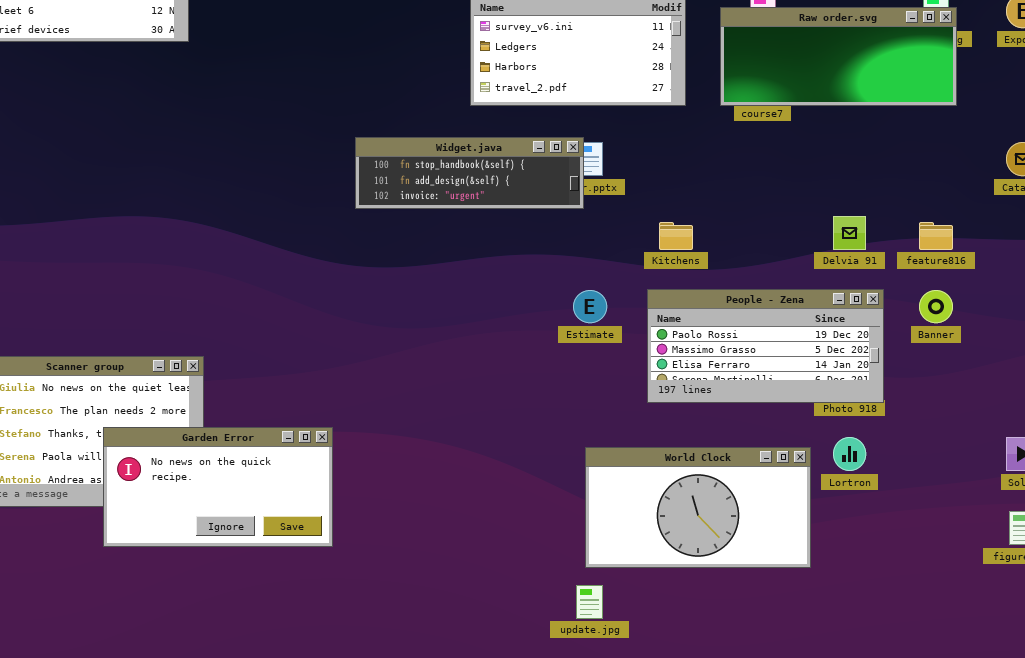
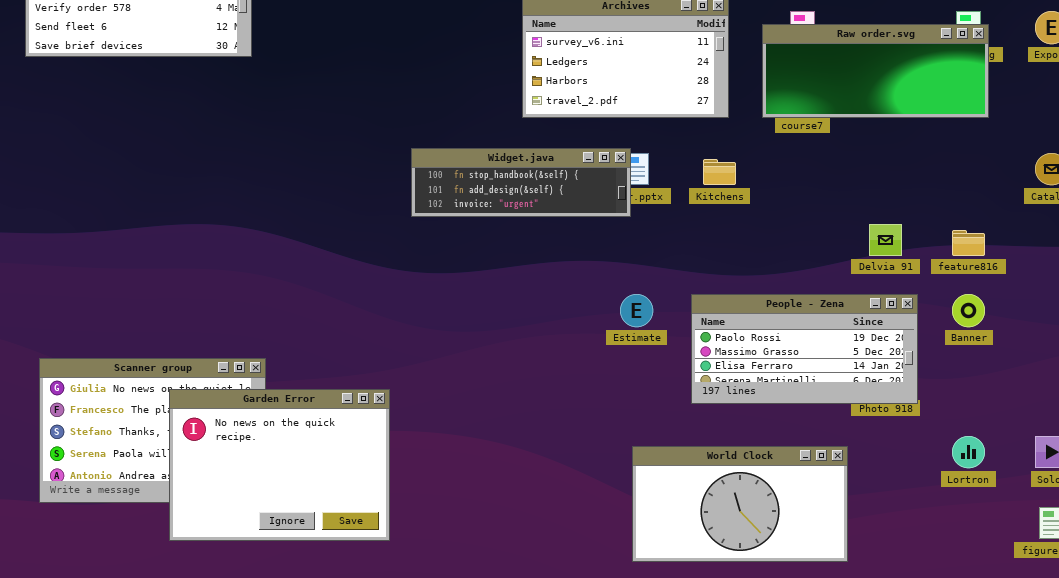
Kitchens: [659,222,693,250] -> [703,159,736,185], moved
Garden Error: [103,427,333,547] -> [169,389,390,541], resized
Lortron: [833,437,866,471] -> [952,436,985,468], moved

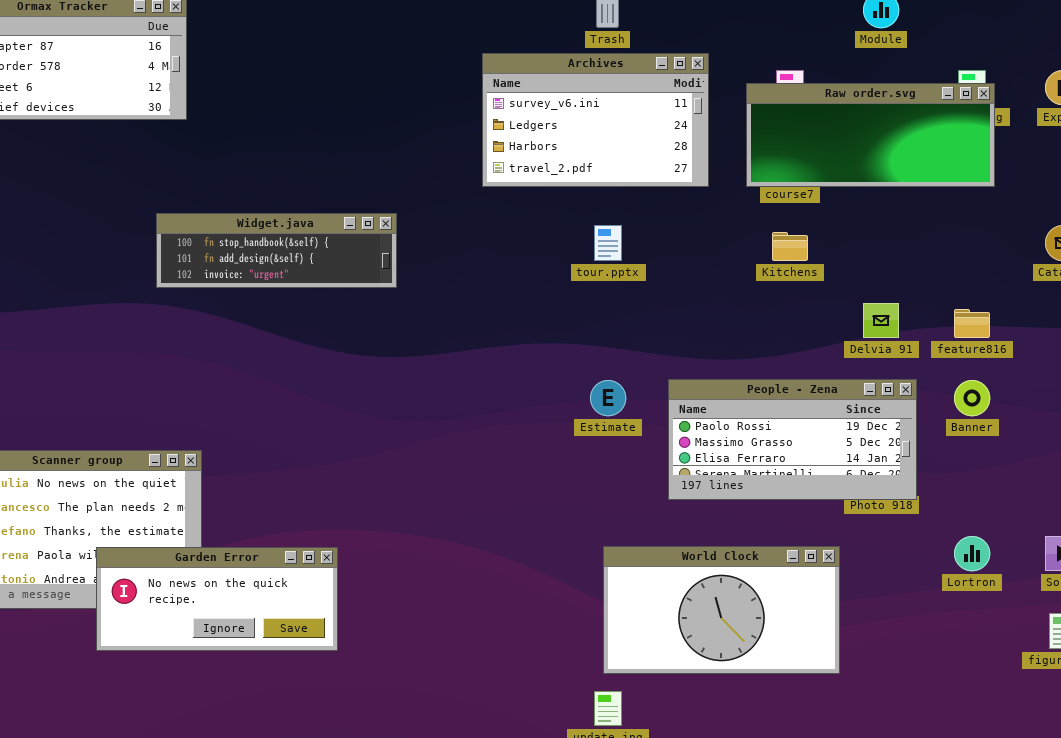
Widget.java: [411,148,631,217] -> [156,213,397,288], moved
Kitchens: [703,159,736,185] -> [772,232,808,261], moved
Garden Error: [169,389,390,541] -> [96,547,338,651], resized

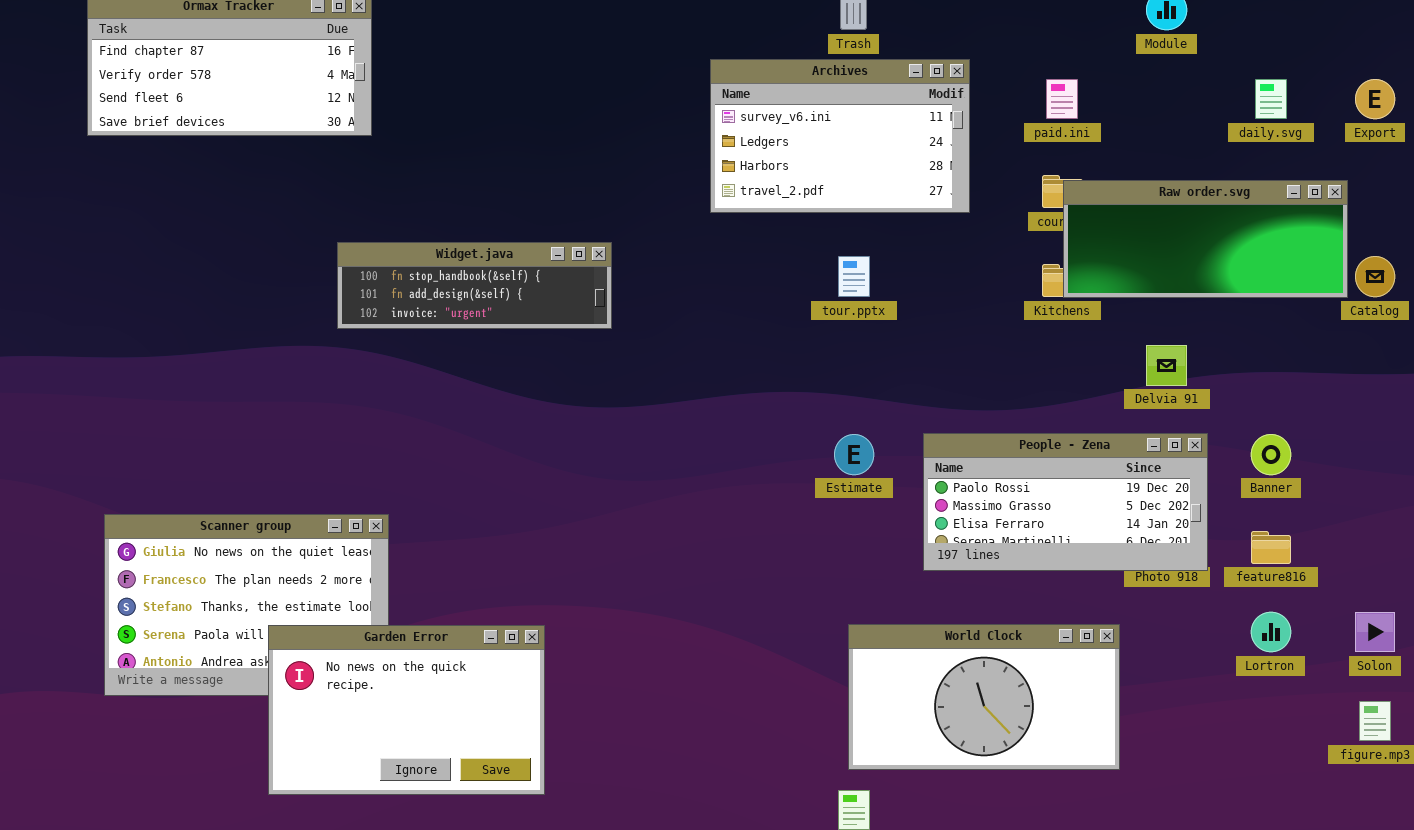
Raw order.svg: [746,83,995,187] -> [1063,180,1348,298], moved
feature816: [954,309,990,338] -> [1251,531,1291,564], moved
Garden Error: [96,547,338,651] -> [268,625,545,795], resized

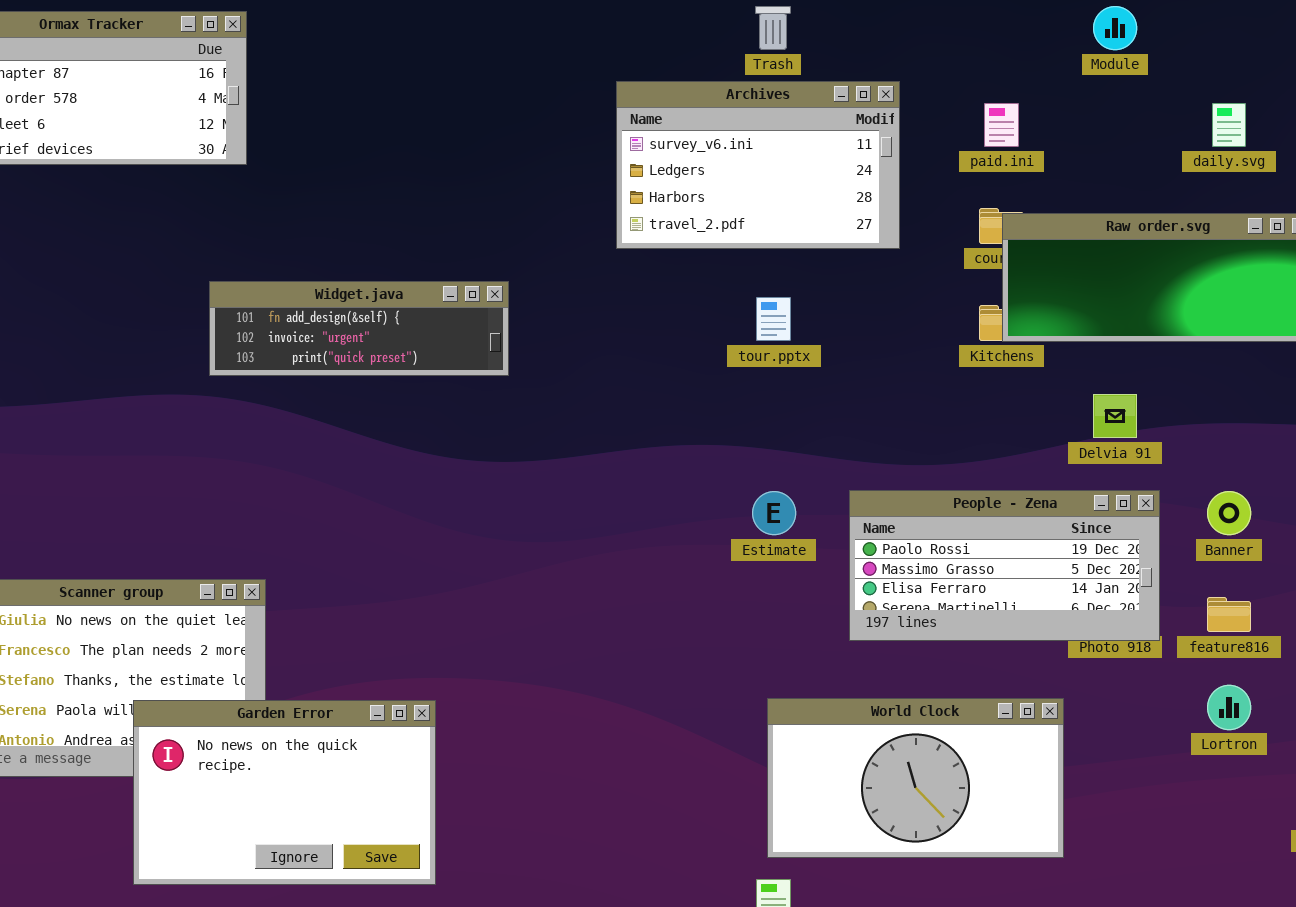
Widget.java: [337,242,612,329] -> [209,281,509,376], scrolled down 1 row

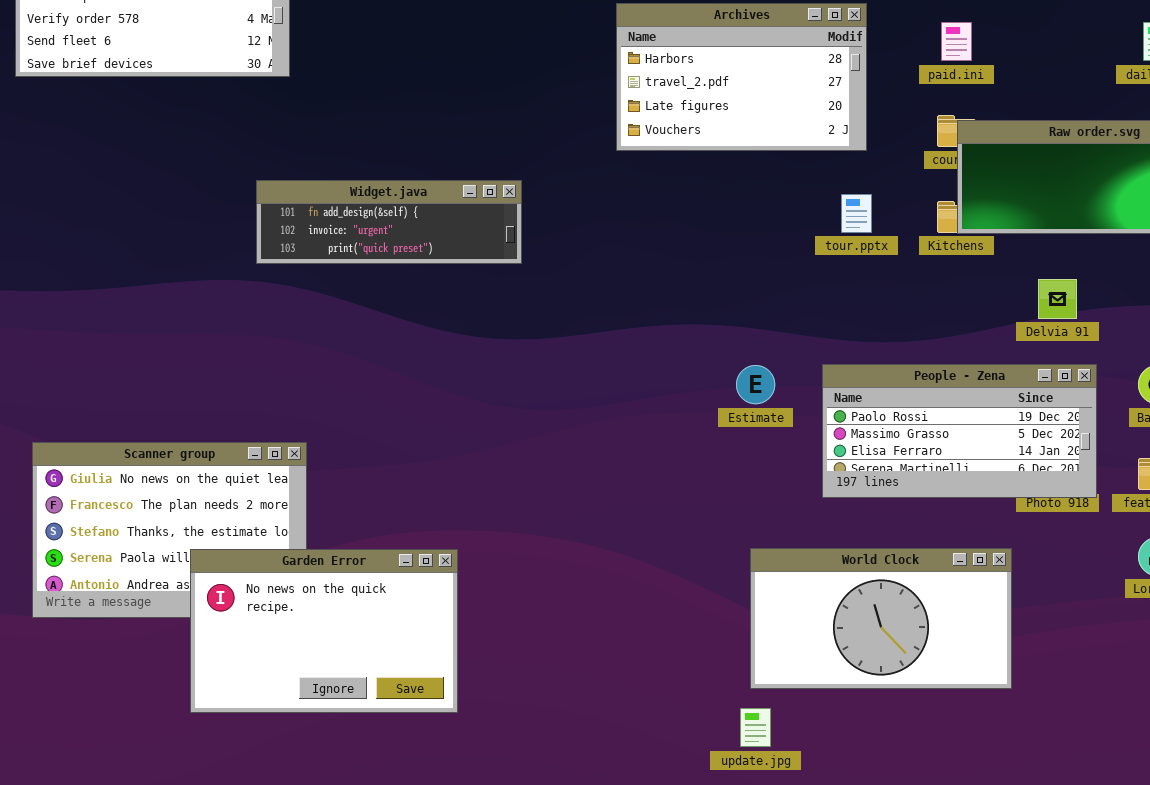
Archives: [616,81,900,249] -> [616,3,867,151], scrolled down 2 rows
tour.pptx: [756,297,791,341] -> [841,194,872,233], moved

